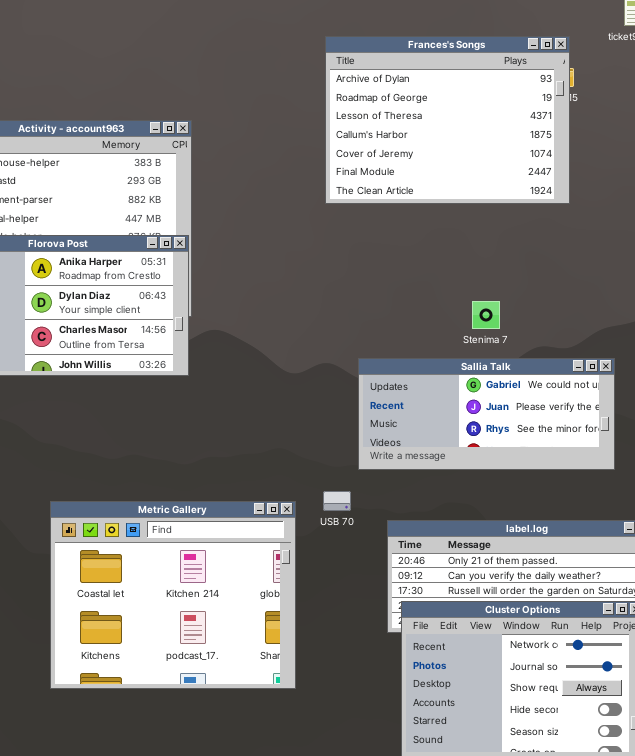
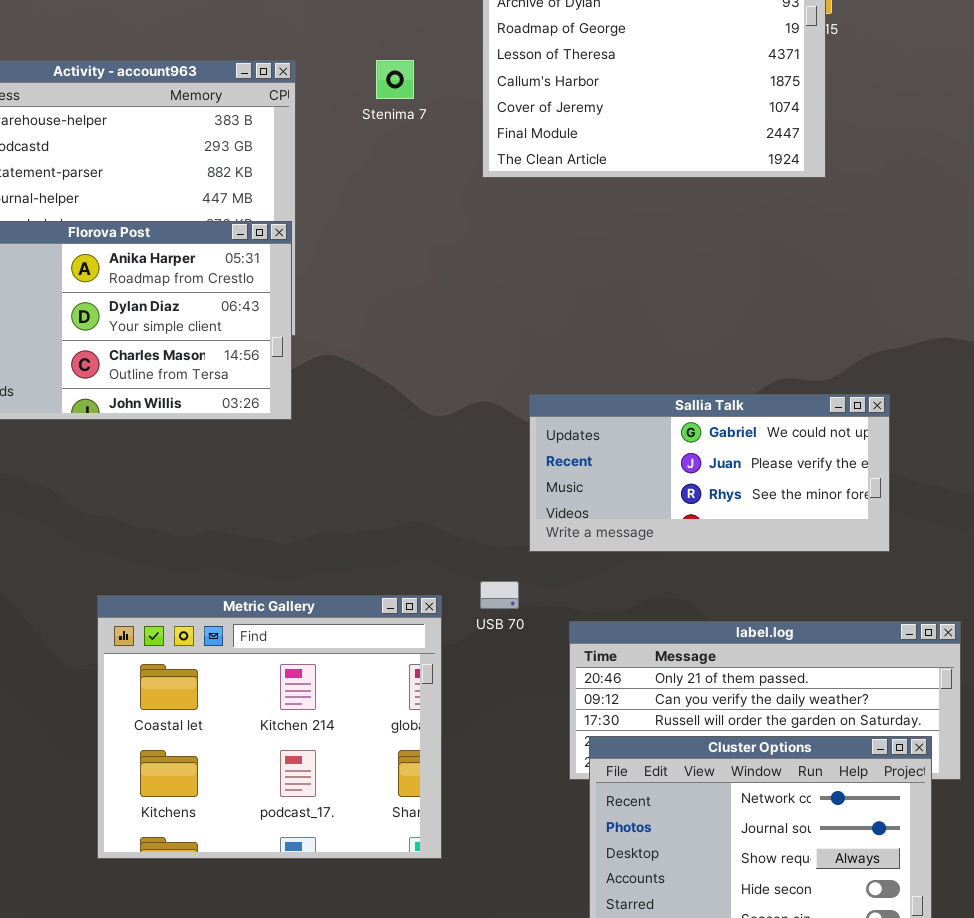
Stenima 7: [472,301,500,329] -> [376,60,414,99], moved

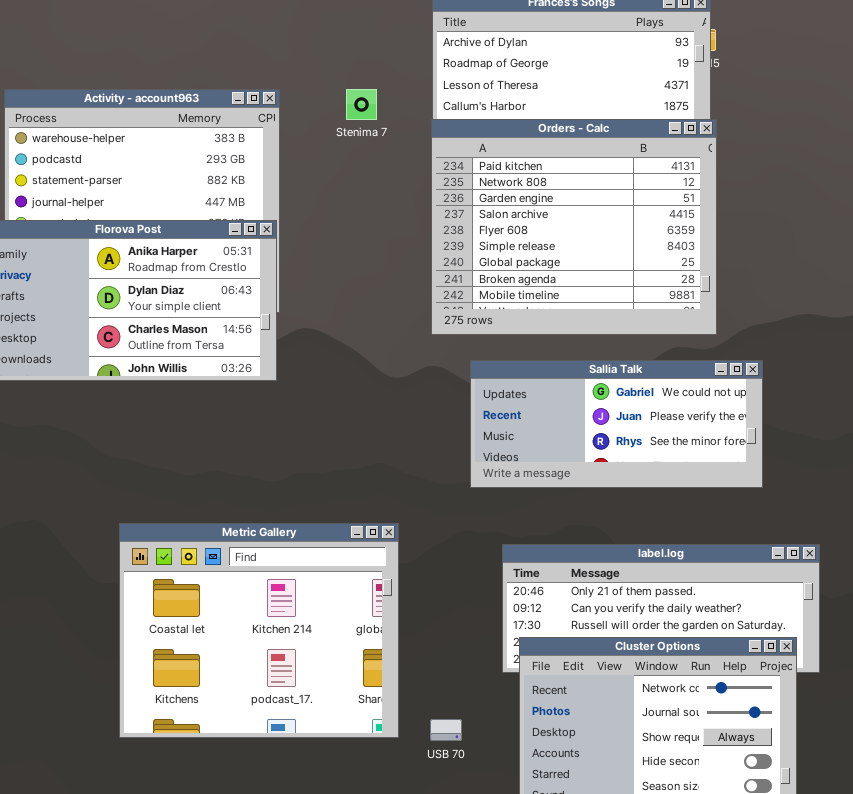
Orders - Calc: none -> [431,119,717,335], opened
USB 70: [480,581,519,609] -> [430,719,462,741], moved

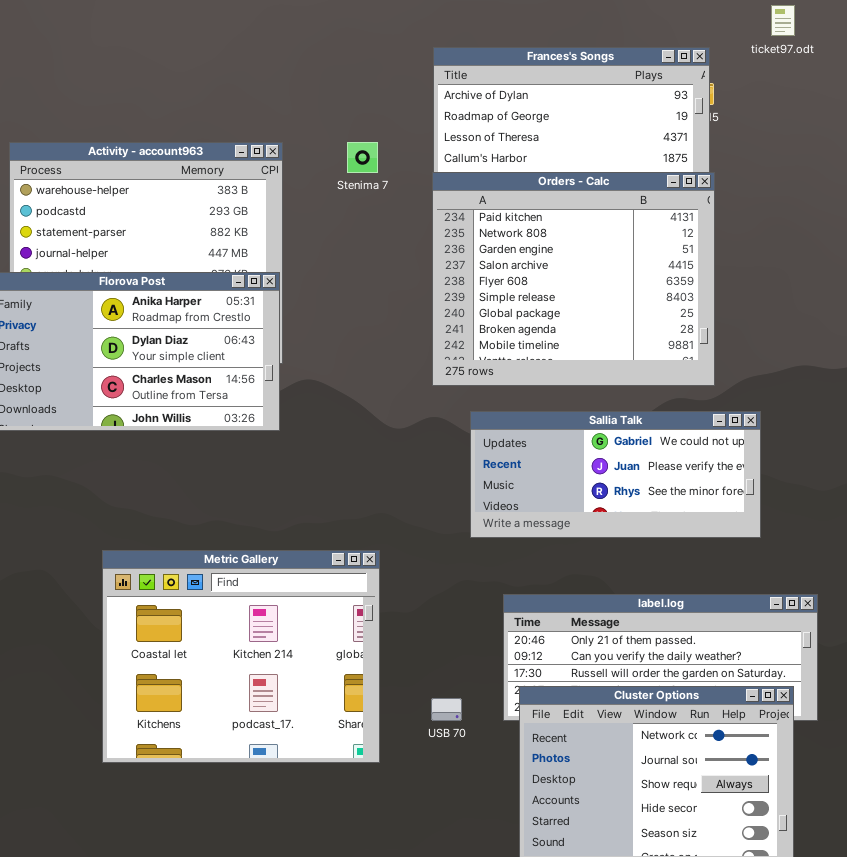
Metric Gallery: [119,523,399,738] -> [102,550,380,763], moved
USB 70: [430,719,462,741] -> [431,698,462,721], moved

